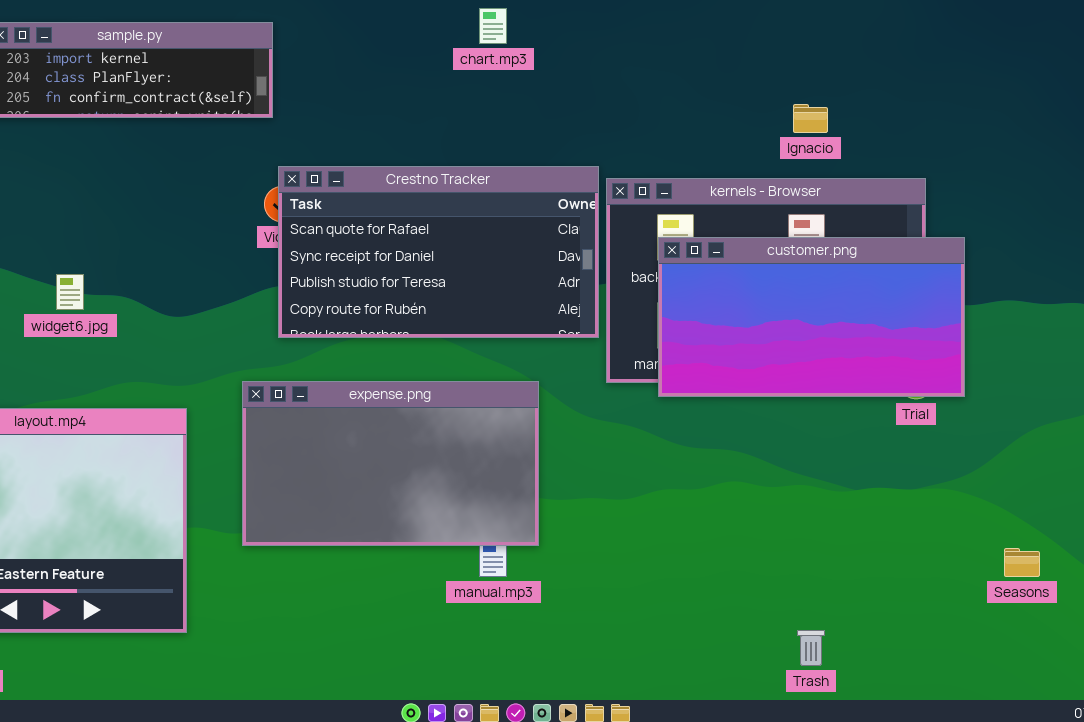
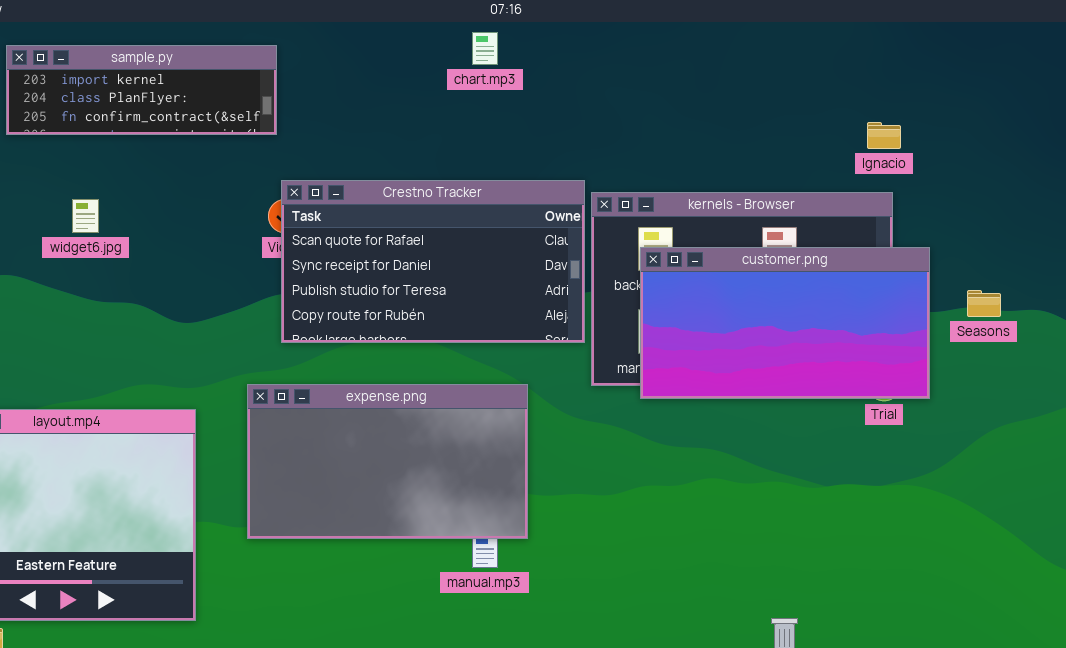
Ignacio: [793,104,828,133] -> [867,122,901,149], moved
widget6.jpg: [56,274,84,310] -> [72,199,99,233], moved
Seasons: [1004,548,1040,577] -> [967,290,1001,317], moved

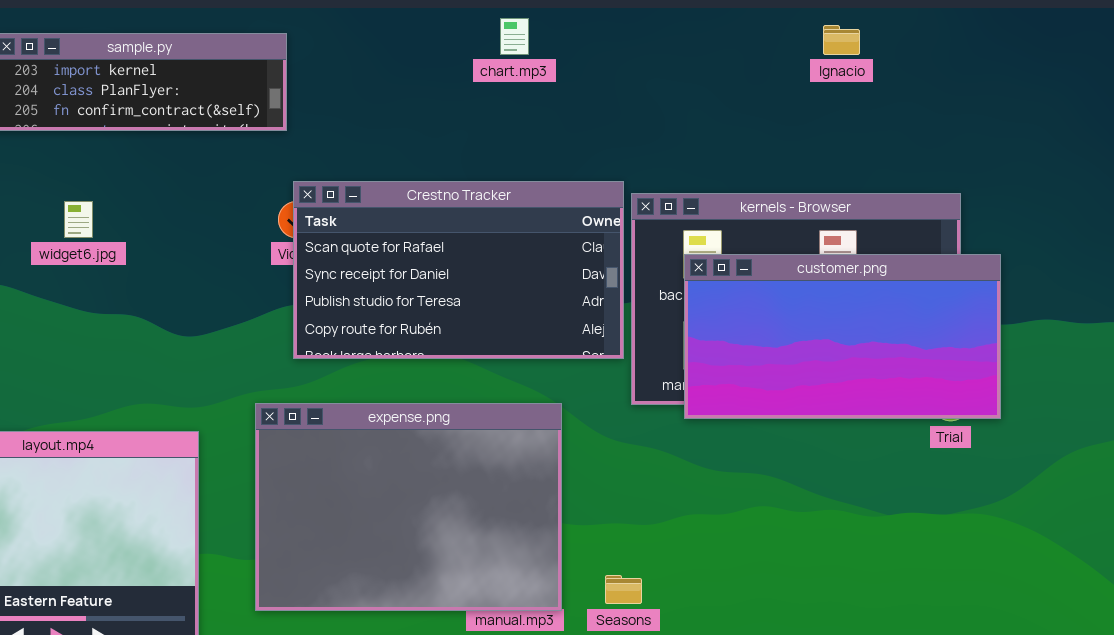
Ignacio: [867,122,901,149] -> [823,25,860,55], moved
Seasons: [967,290,1001,317] -> [605,575,642,604], moved
expense.png: [247,384,528,539] -> [255,403,562,611], resized

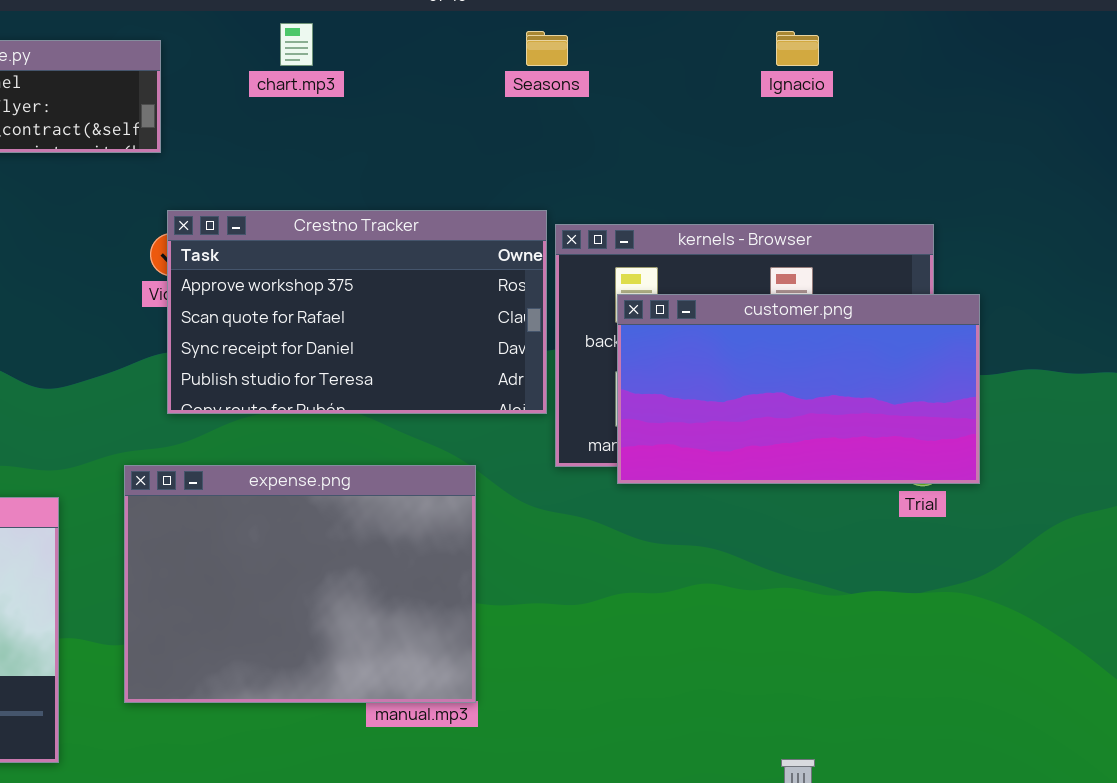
chart.mp3: [500,18,529,55] -> [280,23,313,66], moved
Crestno Tracker: [293,181,624,359] -> [167,210,547,414], scrolled up 1 row
Seasons: [605,575,642,604] -> [526,31,568,66], moved

